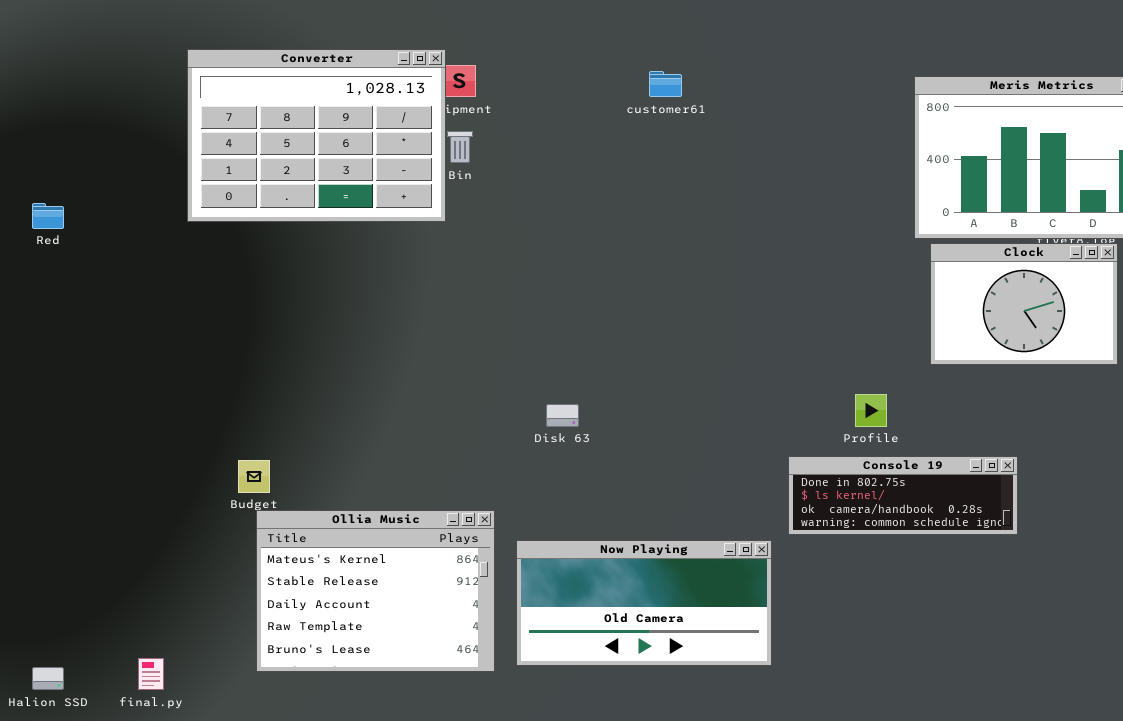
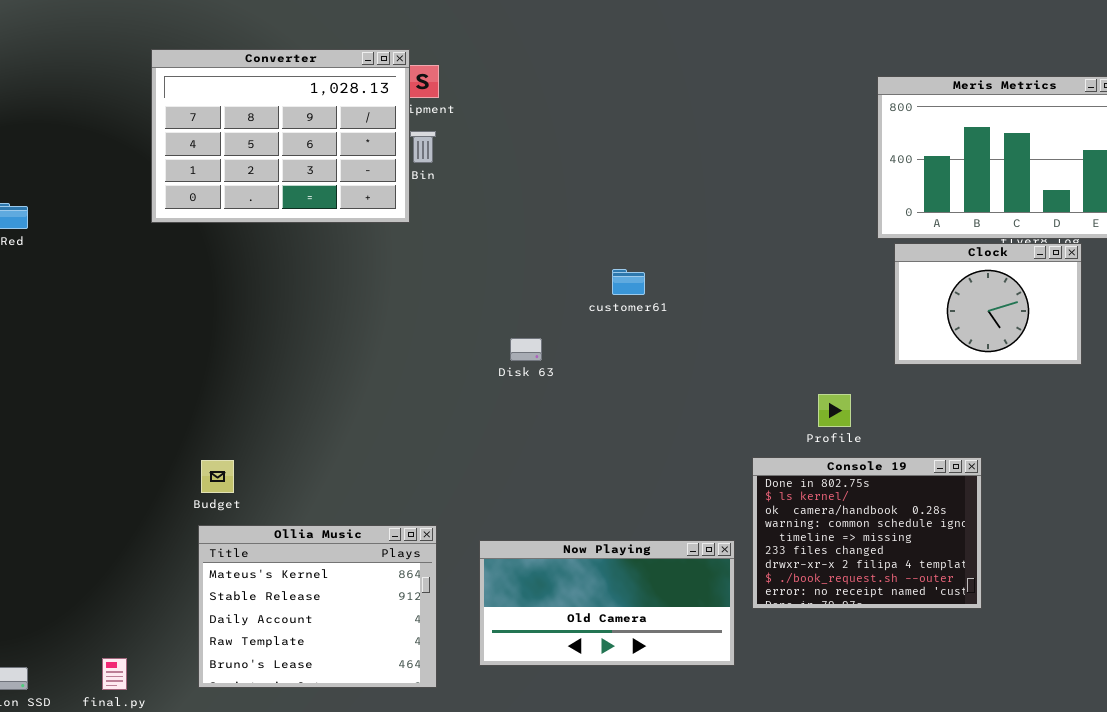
customer61: [649,71,682,97] -> [612,269,645,295], moved
Disk 63: [546,404,579,427] -> [510,338,542,361], moved
Console 19: [788,456,1018,535] -> [752,457,982,609], resized
Ollia Music: [256,510,495,672] -> [198,525,437,688], moved

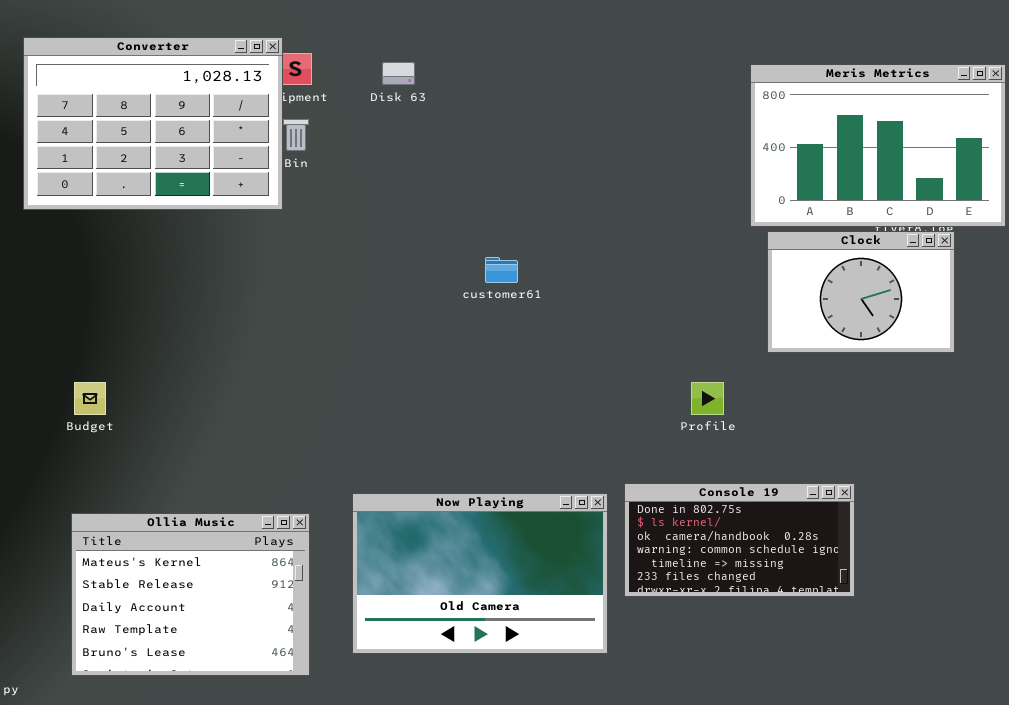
Disk 63: [510,338,542,361] -> [382,62,415,85], moved
Console 19: [752,457,982,609] -> [624,483,855,597], resized
Budget: [201,460,234,493] -> [74,382,106,415], moved
Now Playing: [479,540,735,666] -> [352,493,608,654], resized

